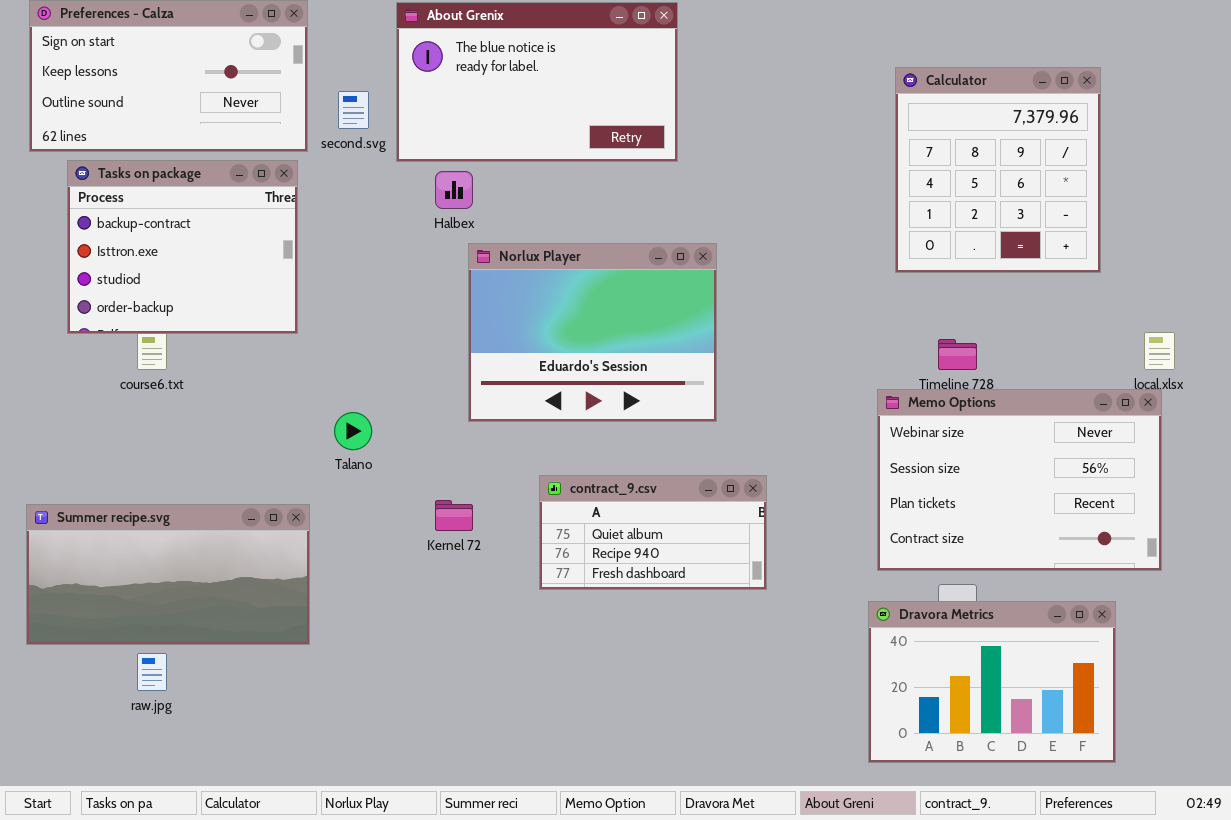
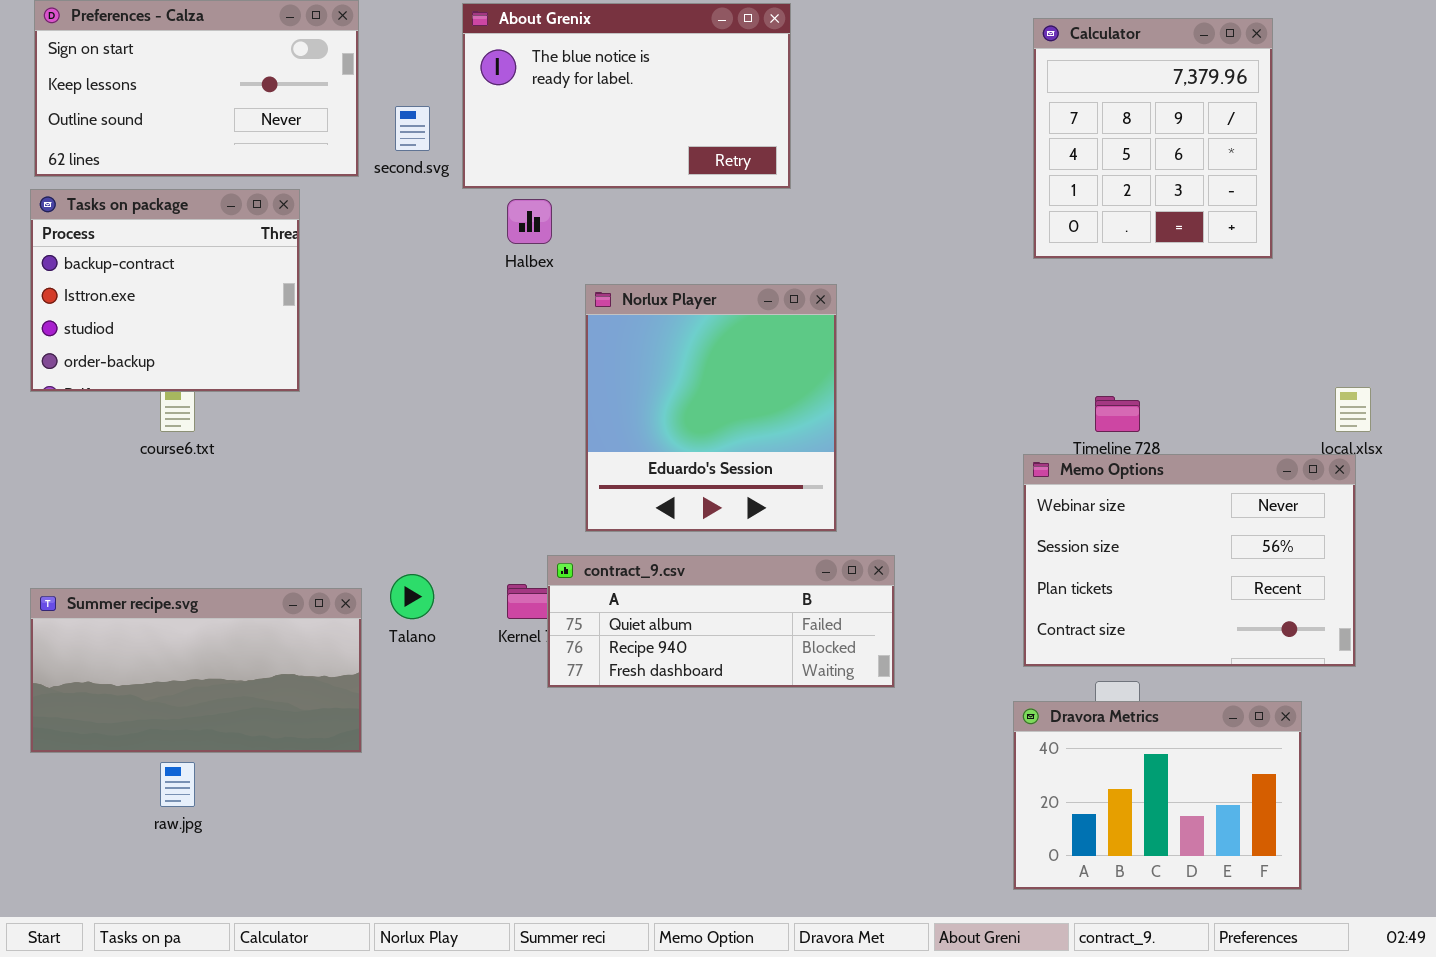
Calculator: [895,67,1101,273] -> [1033,18,1273,259], moved
Tasks on package: [67,160,298,334] -> [30,189,300,392], moved
Norlux Player: [468,243,717,422] -> [585,284,837,532], resized
Talano: [334,412,372,450] -> [390,574,434,619], moved
contract_9.csv: [539,475,767,590] -> [547,555,895,688], resized

